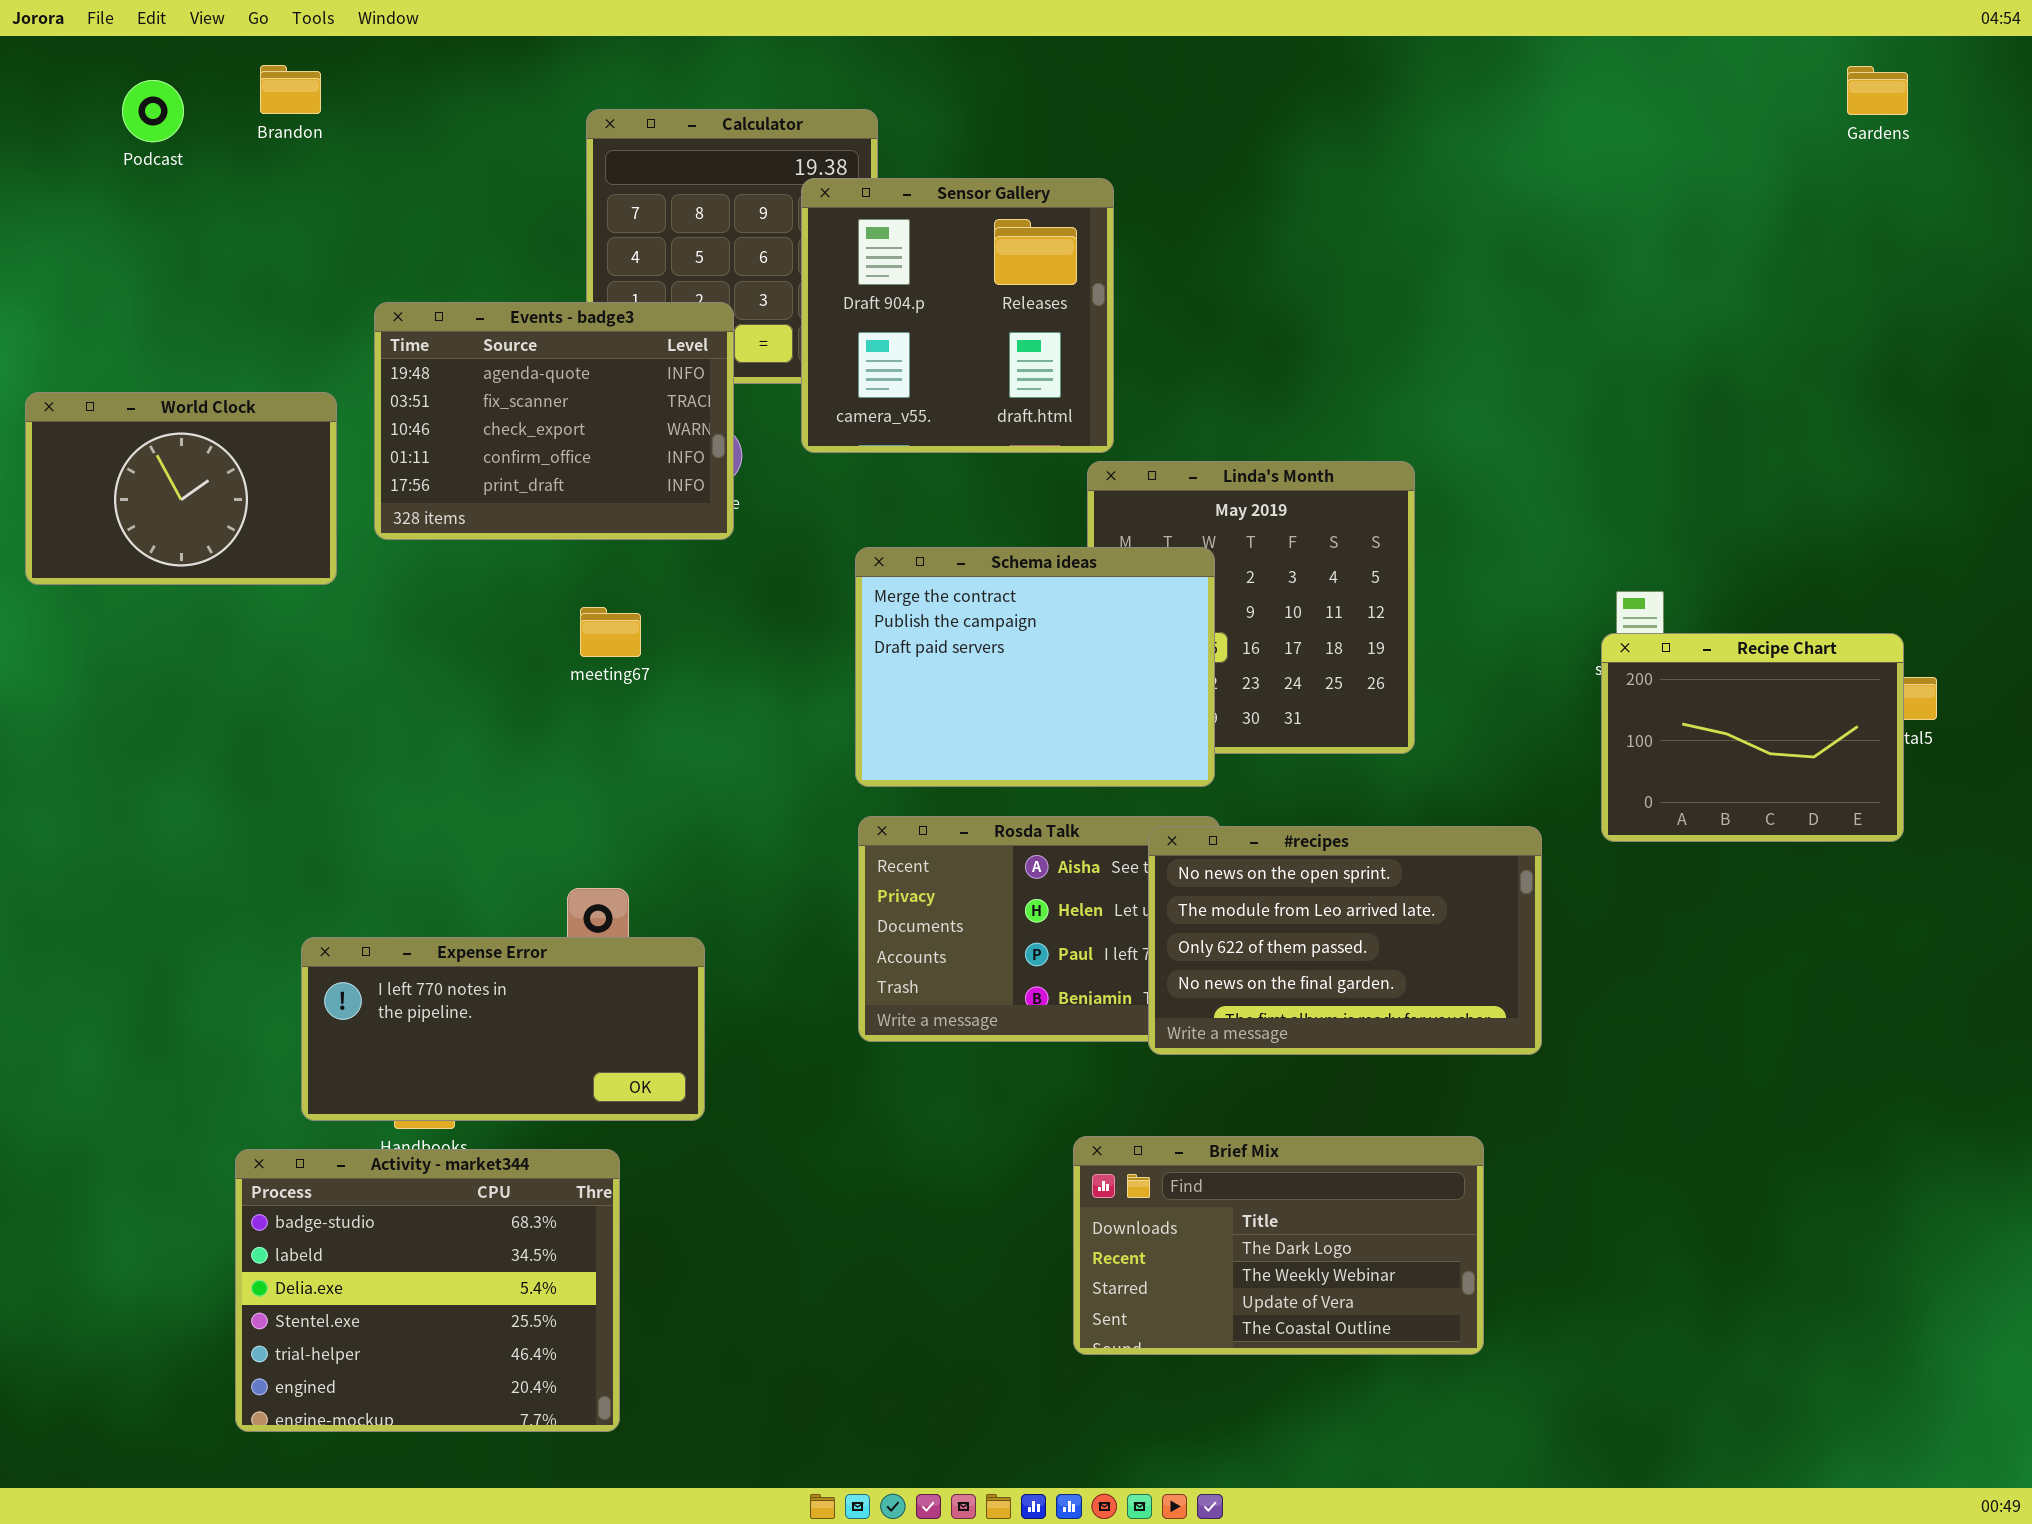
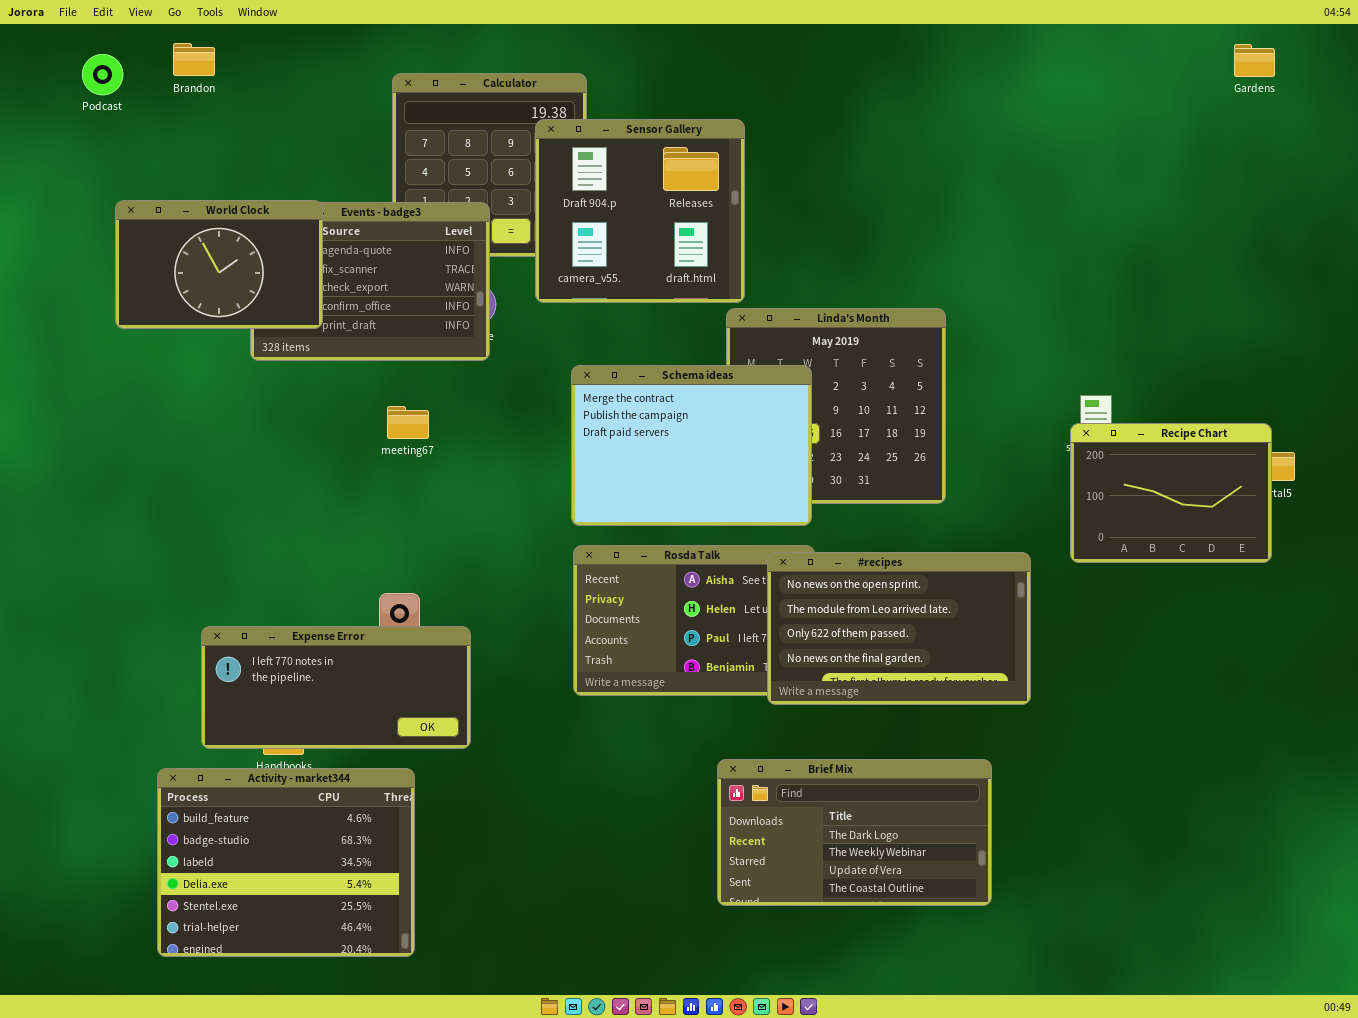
World Clock: [25,392,337,585] -> [115,200,323,329], moved
Activity - market344: [235,1149,620,1432] -> [157,768,415,957], scrolled up 1 row

